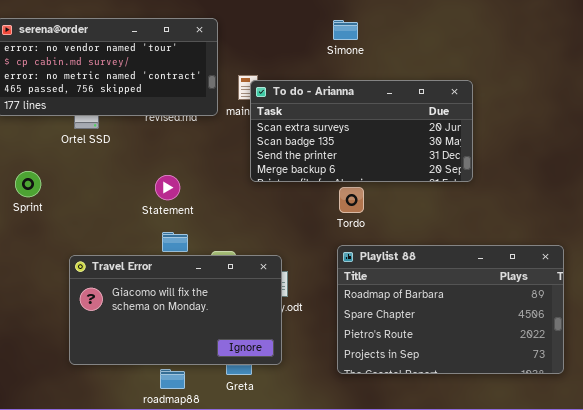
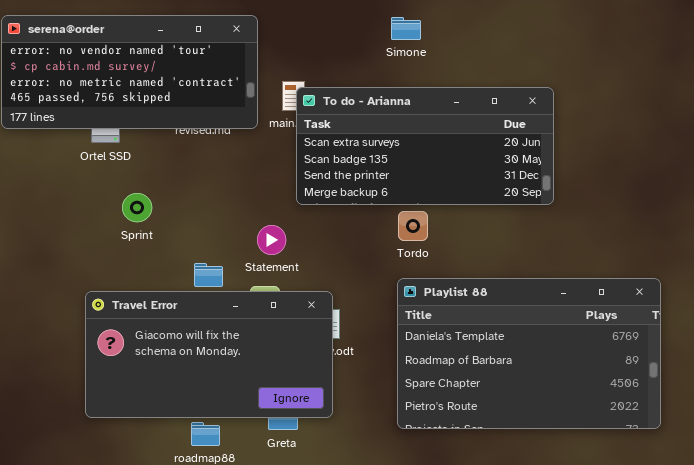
Sprint: [15,171,41,197] -> [122,193,152,222], moved
Statement: [155,175,180,200] -> [257,225,286,255], moved
Playlist 88: [337,245,564,374] -> [397,278,661,429], scrolled up 1 row

